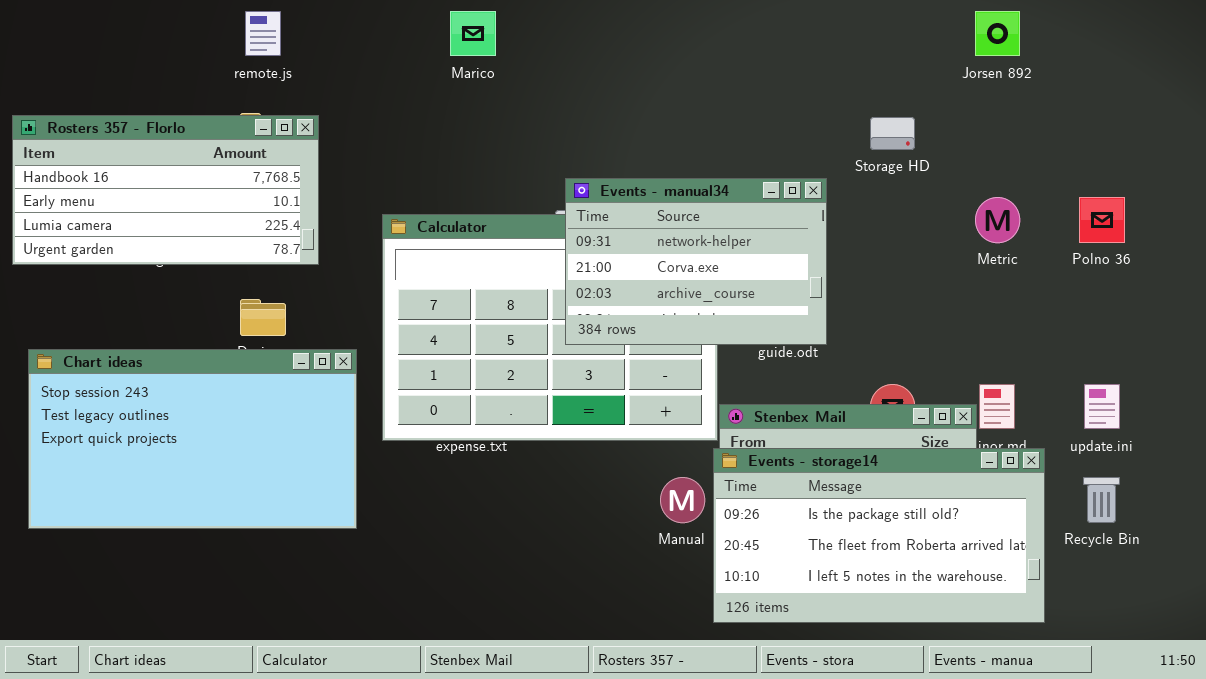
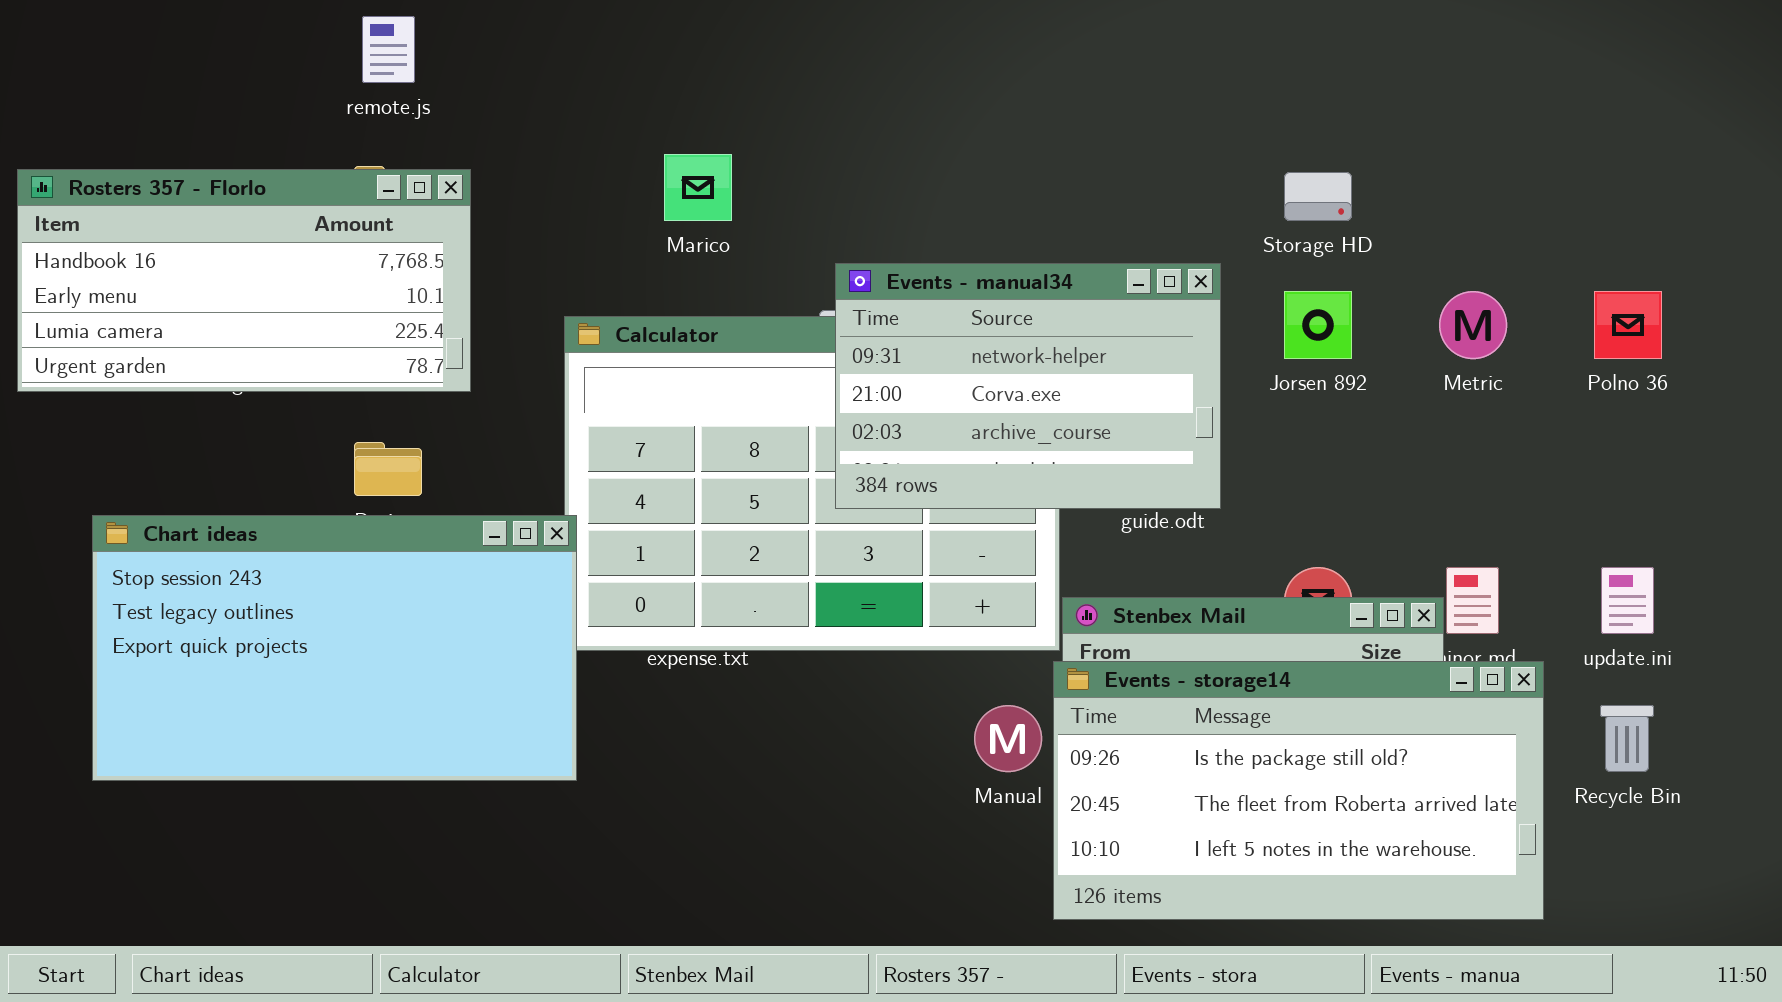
Marico: [450,11,496,56] -> [664,154,732,221], moved
Jorsen 892: [975,11,1020,56] -> [1284,291,1352,359], moved
Chart ideas: [28,349,357,529] -> [92,515,577,781], moved

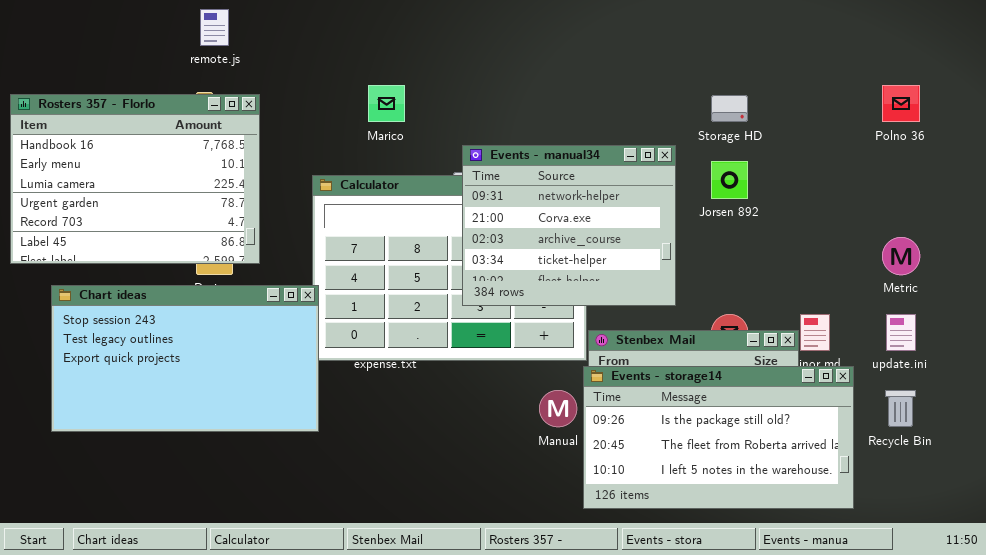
Rosters 357 - Florlo: [17,169,471,392] -> [10,94,260,264], resized
Events - manual34: [835,263,1221,509] -> [462,145,676,306], resized
Metric: [1439,291,1507,359] -> [882,237,920,275], moved
Polno 36: [1594,291,1662,359] -> [882,85,920,122], moved

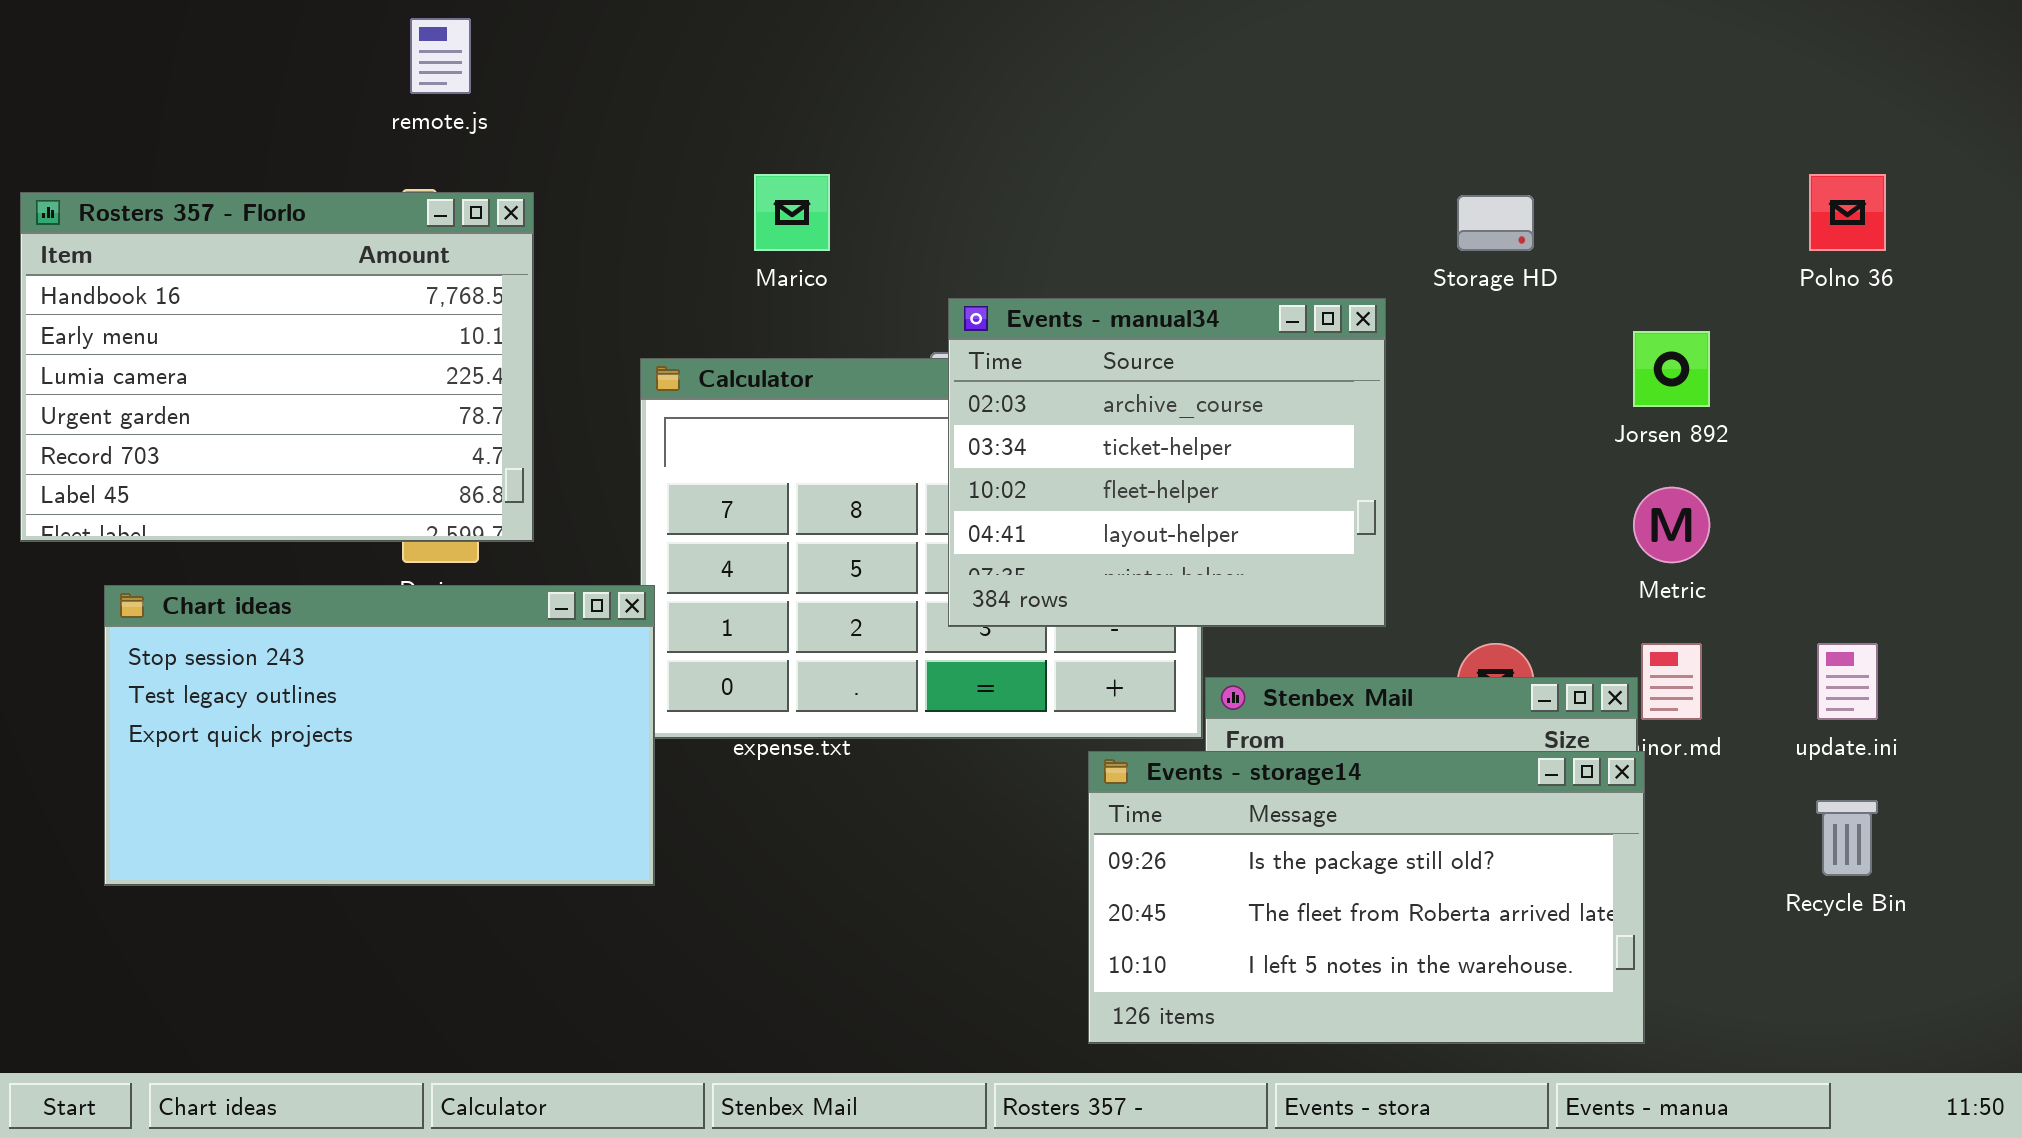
Events - manual34: [462,145,676,306] -> [948,298,1386,627], scrolled down 2 rows
Jorsen 892: [711,161,748,199] -> [1633,331,1710,407], moved
Metric: [882,237,920,275] -> [1633,487,1710,563], moved
Events - storage14: [583,366,854,509] -> [1088,751,1645,1044], moved

